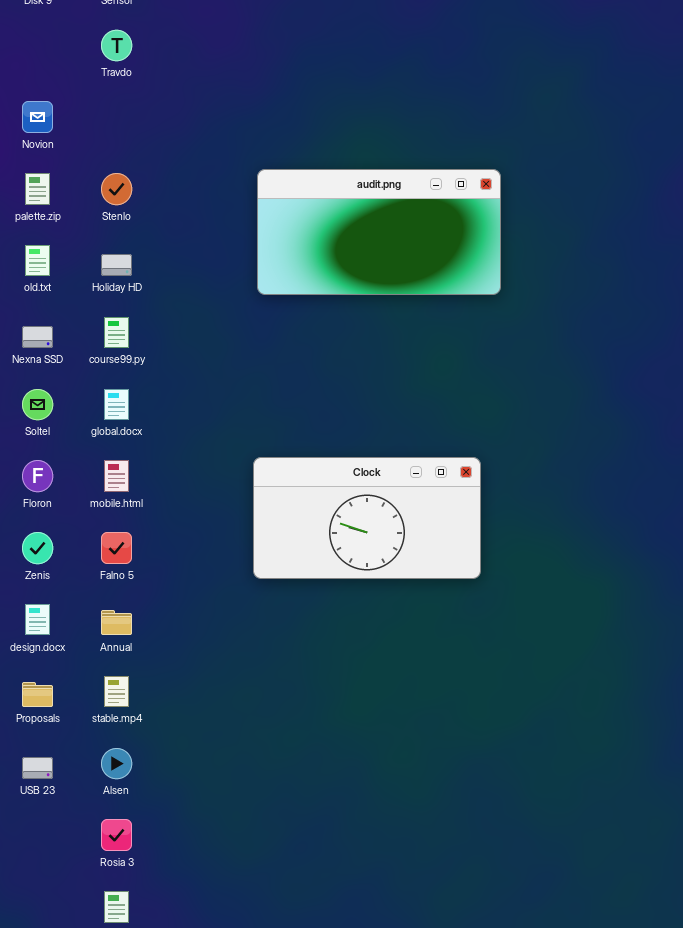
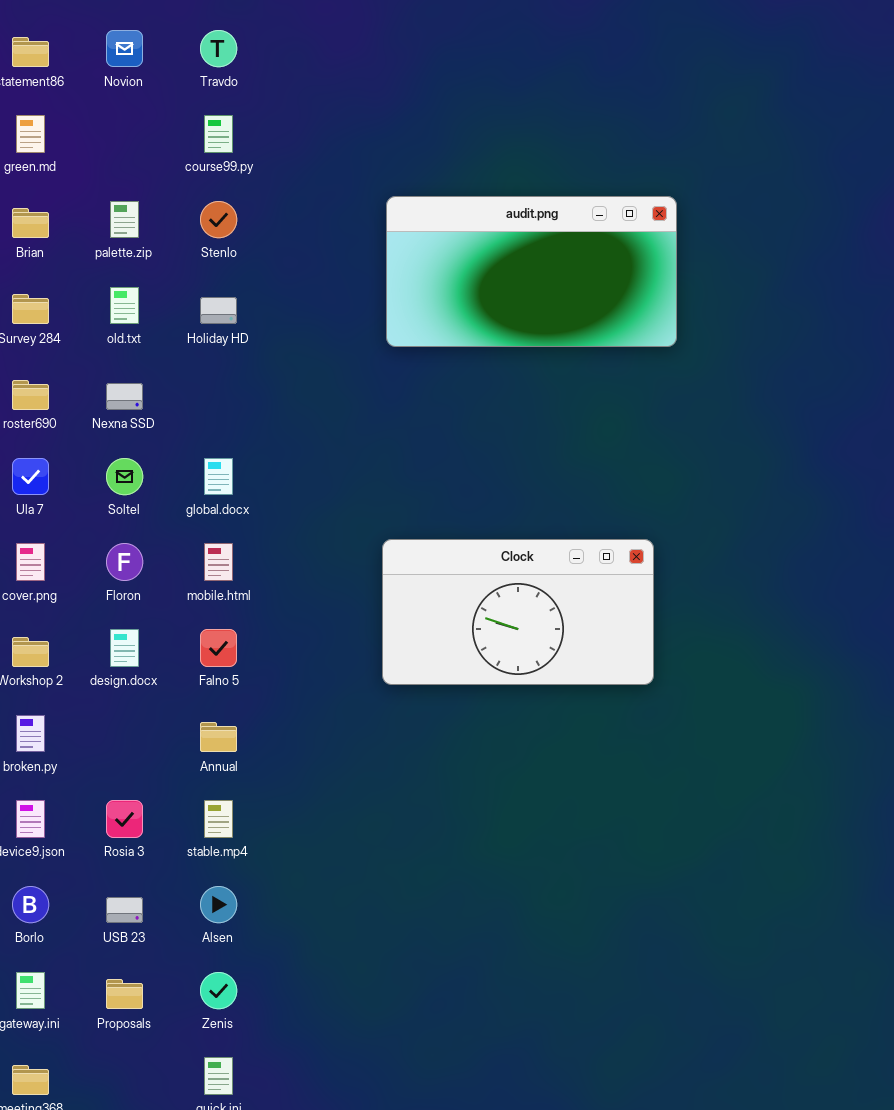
Novion: [22,101,53,133] -> [106,30,143,67], moved
course99.py: [104,317,129,348] -> [204,115,233,153], moved
Zenis: [22,532,53,564] -> [200,972,237,1009], moved
design.docx: [25,604,50,635] -> [110,629,139,667], moved
Proposals: [22,682,53,707] -> [106,979,143,1009], moved
Rosia 3: [101,819,132,851] -> [106,800,143,838], moved

